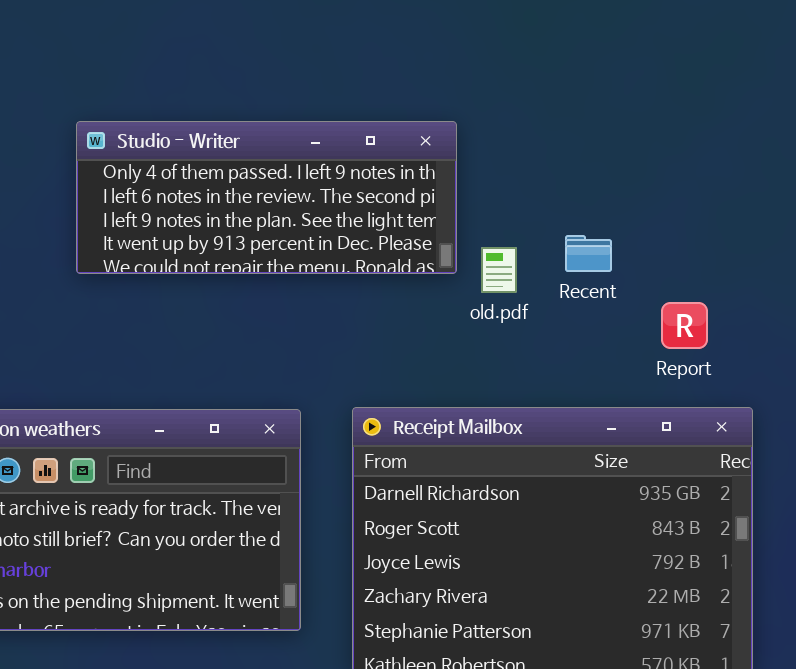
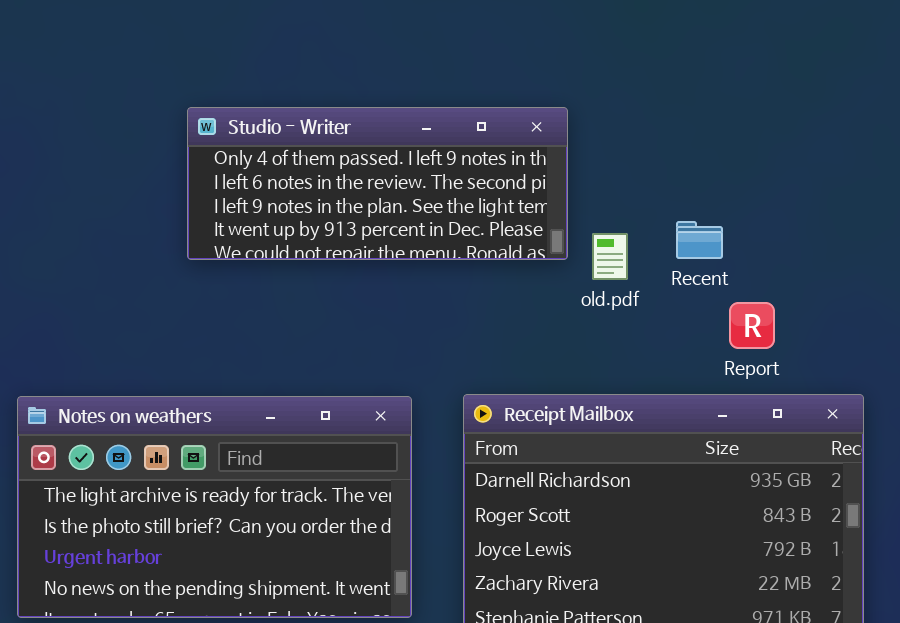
Report: [661,302,708,349] -> [729,302,775,349], moved

